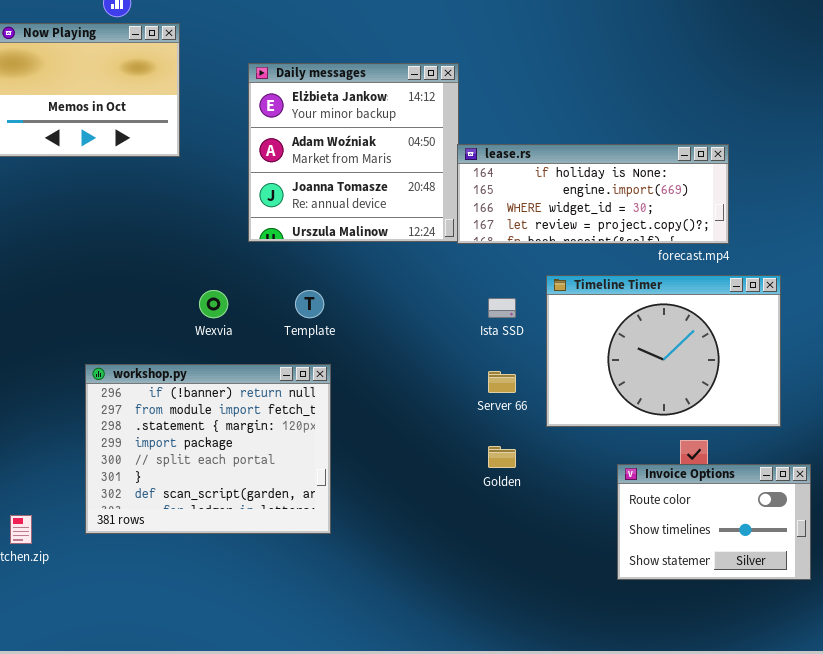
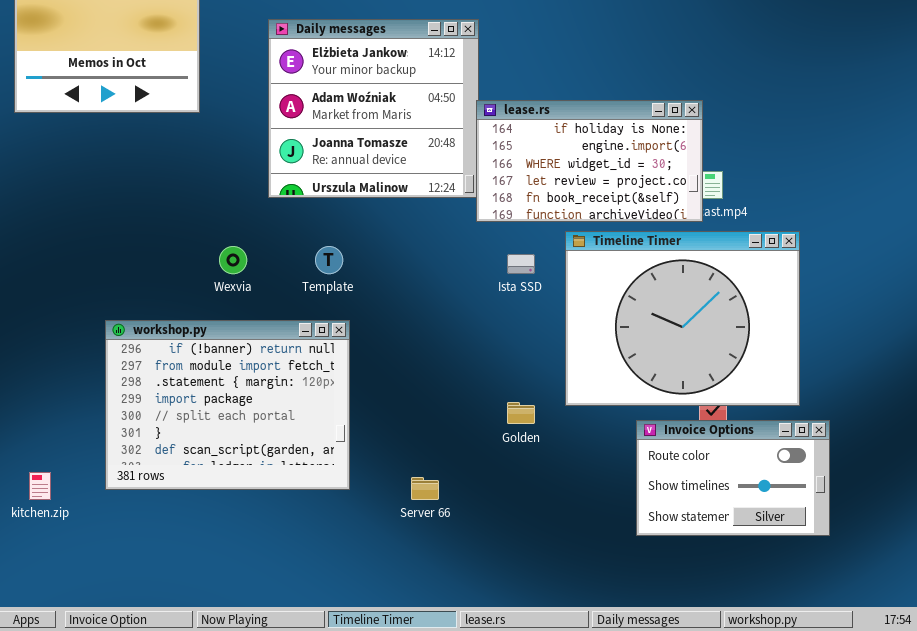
lease.rs: [457,144,729,244] -> [476,100,703,222], resized
Timeline Timer: [546,275,781,427] -> [565,231,800,406], resized
Server 66: [488,371,516,393] -> [411,477,439,500], moved

